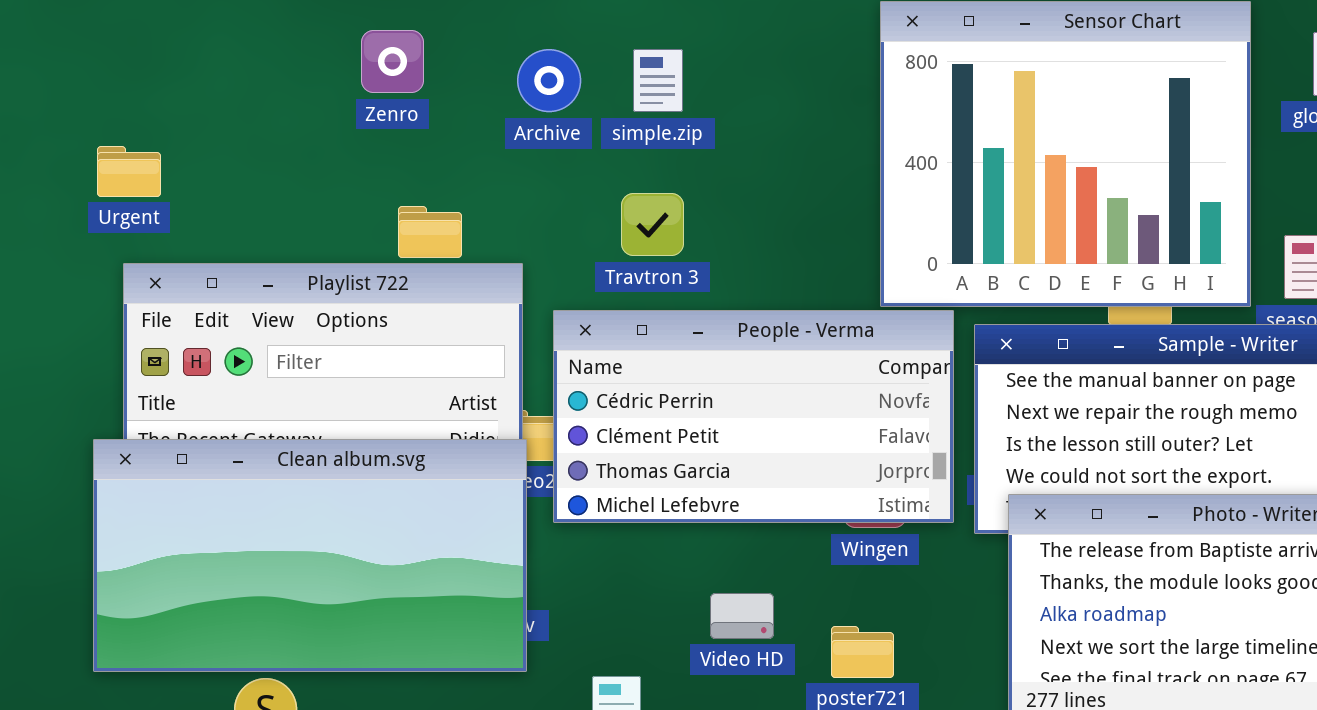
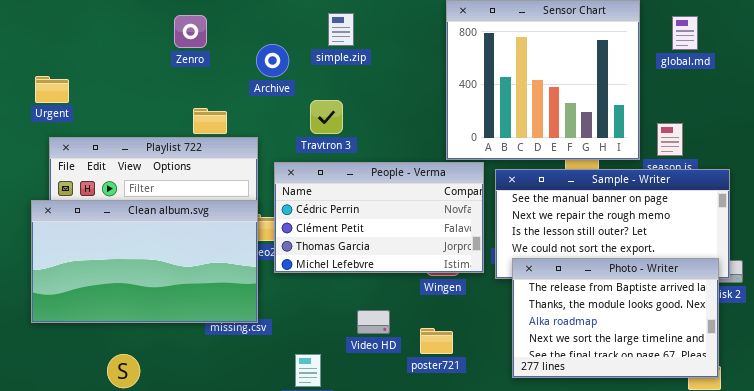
Archive: [517,49,581,112] -> [256,44,289,77], moved
simple.zip: [633,49,683,112] -> [328,13,354,46], moved
Clean album.svg: [93,439,527,672] -> [31,200,258,323], moved

